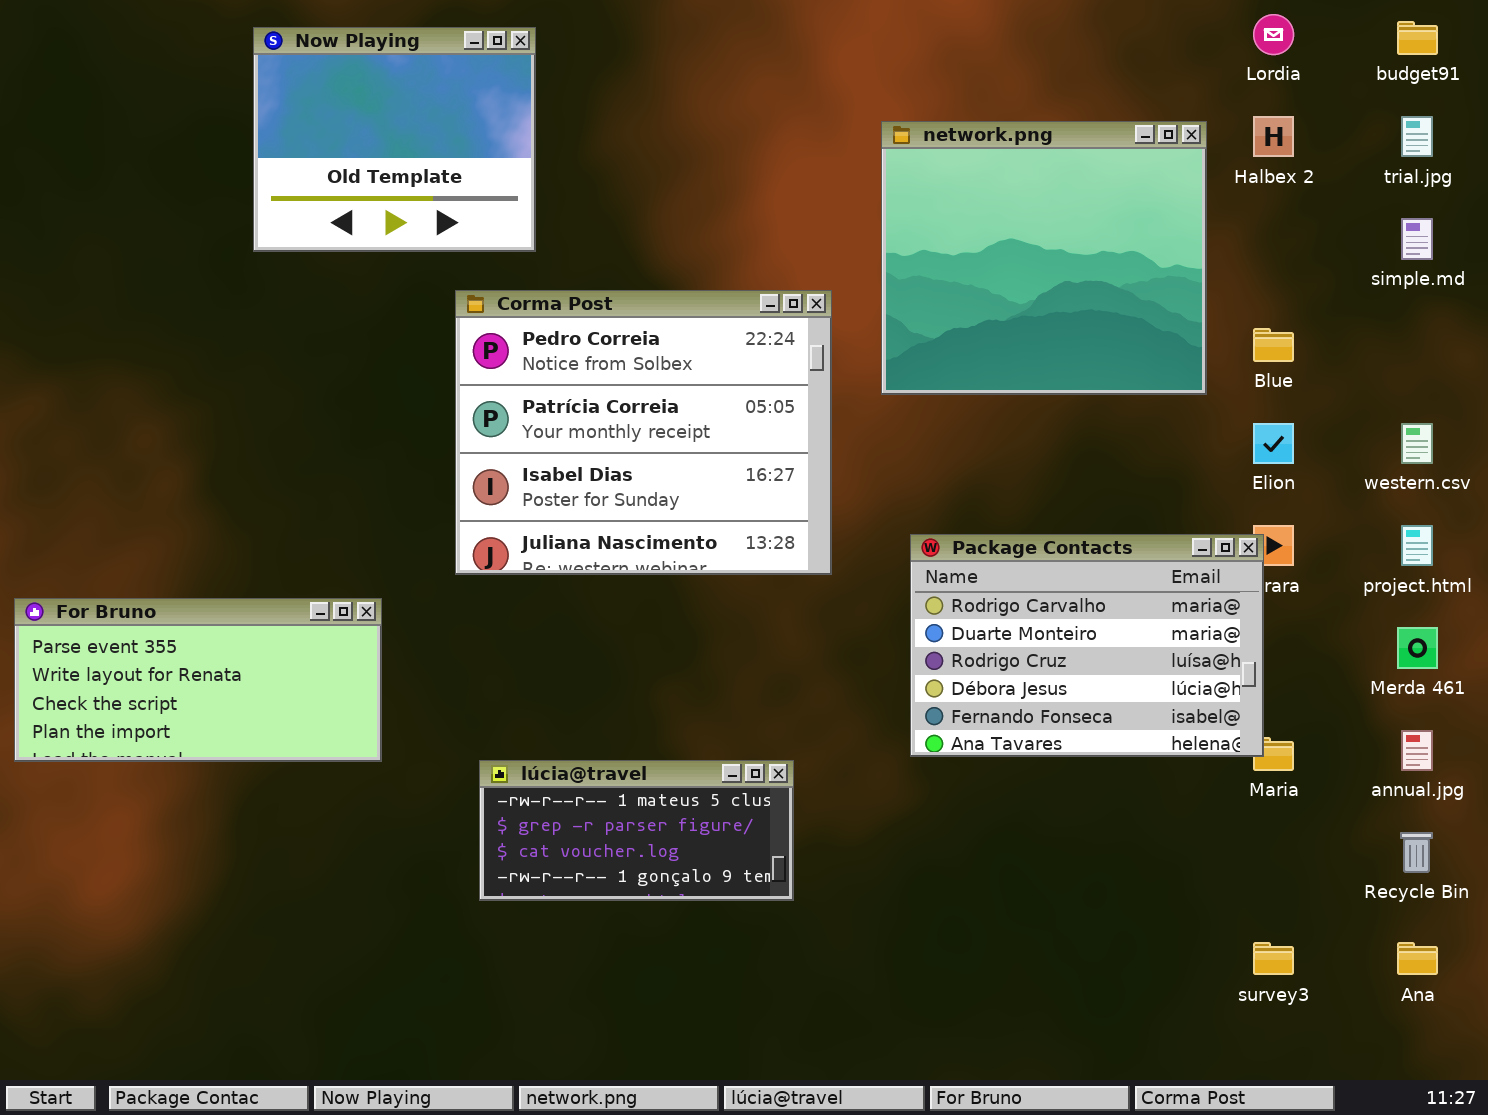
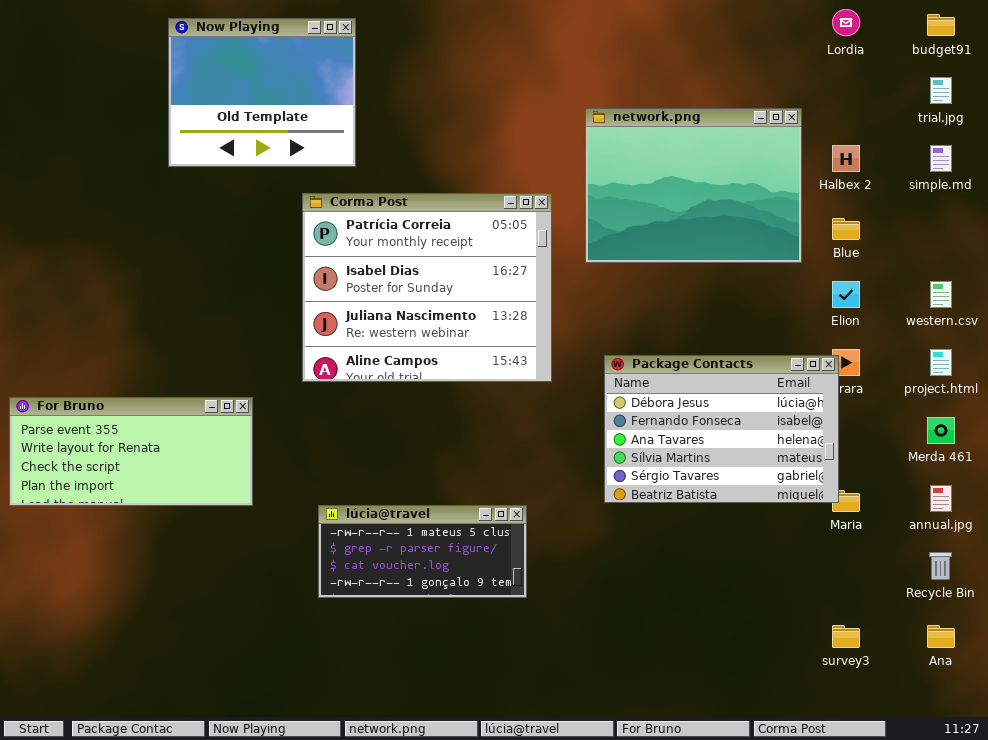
Halbex 2: [1253,116,1294,157] -> [832,145,860,172], moved
network.png: [881,121,1207,395] -> [585,108,802,263], resized
Corma Post: [455,290,832,575] -> [302,193,552,382], scrolled down 1 row
Package Contacts: [910,534,1264,757] -> [604,355,839,503], scrolled down 3 rows

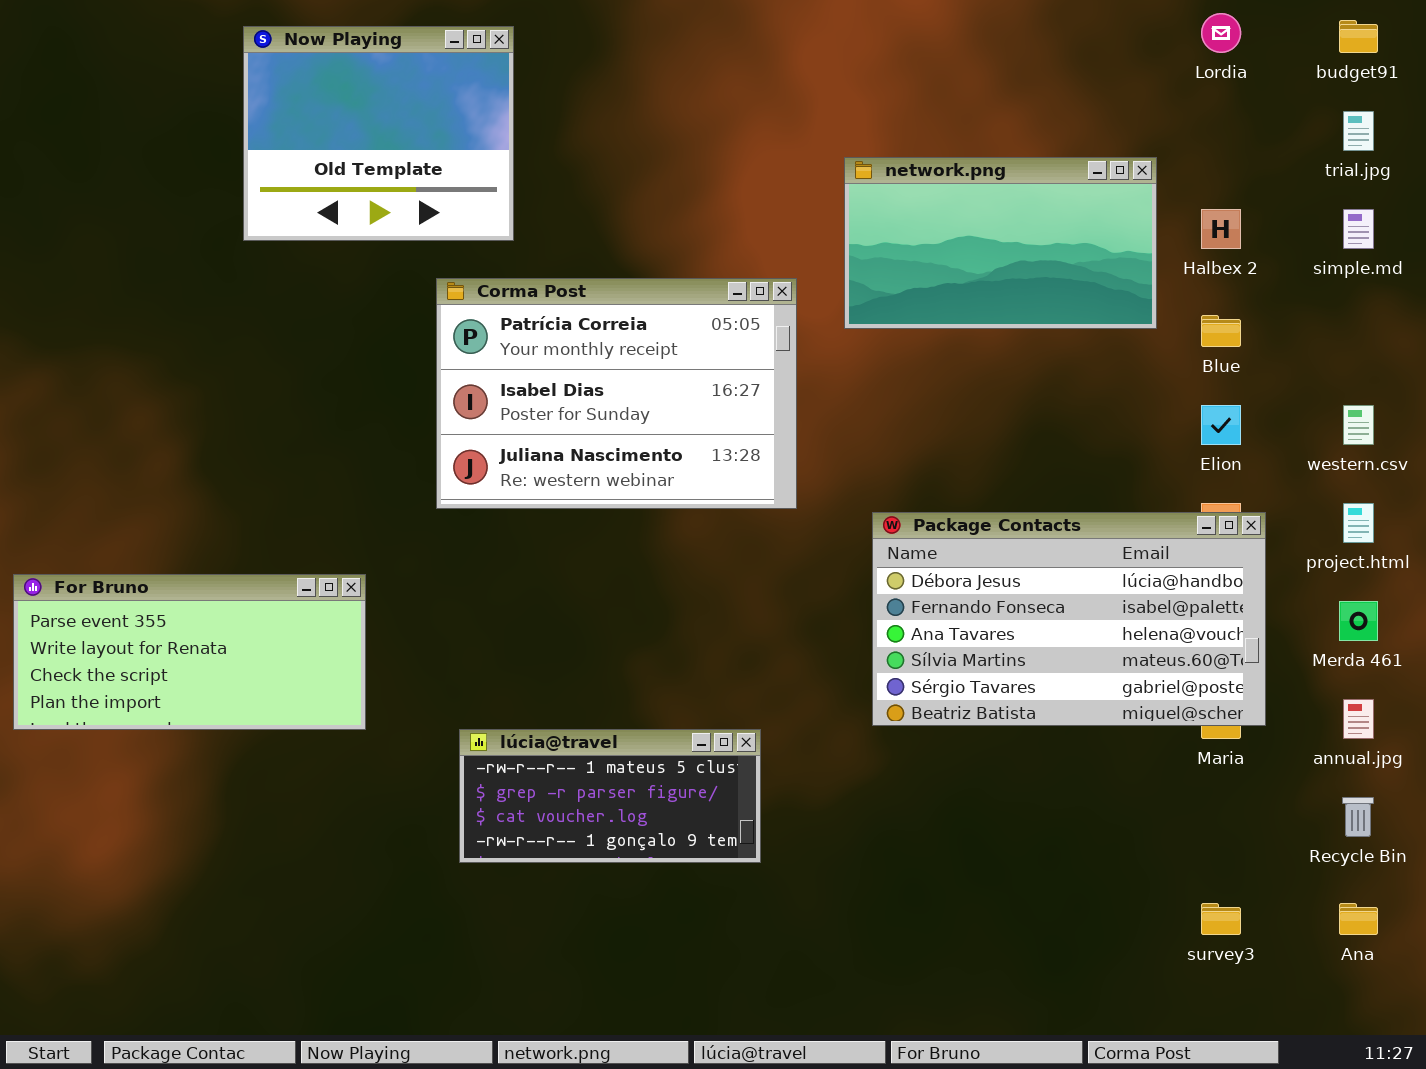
network.png: [585,108,802,263] -> [844,157,1157,329], resized
Corma Post: [302,193,552,382] -> [436,278,797,509], resized
Package Contacts: [604,355,839,503] -> [872,512,1266,726], resized

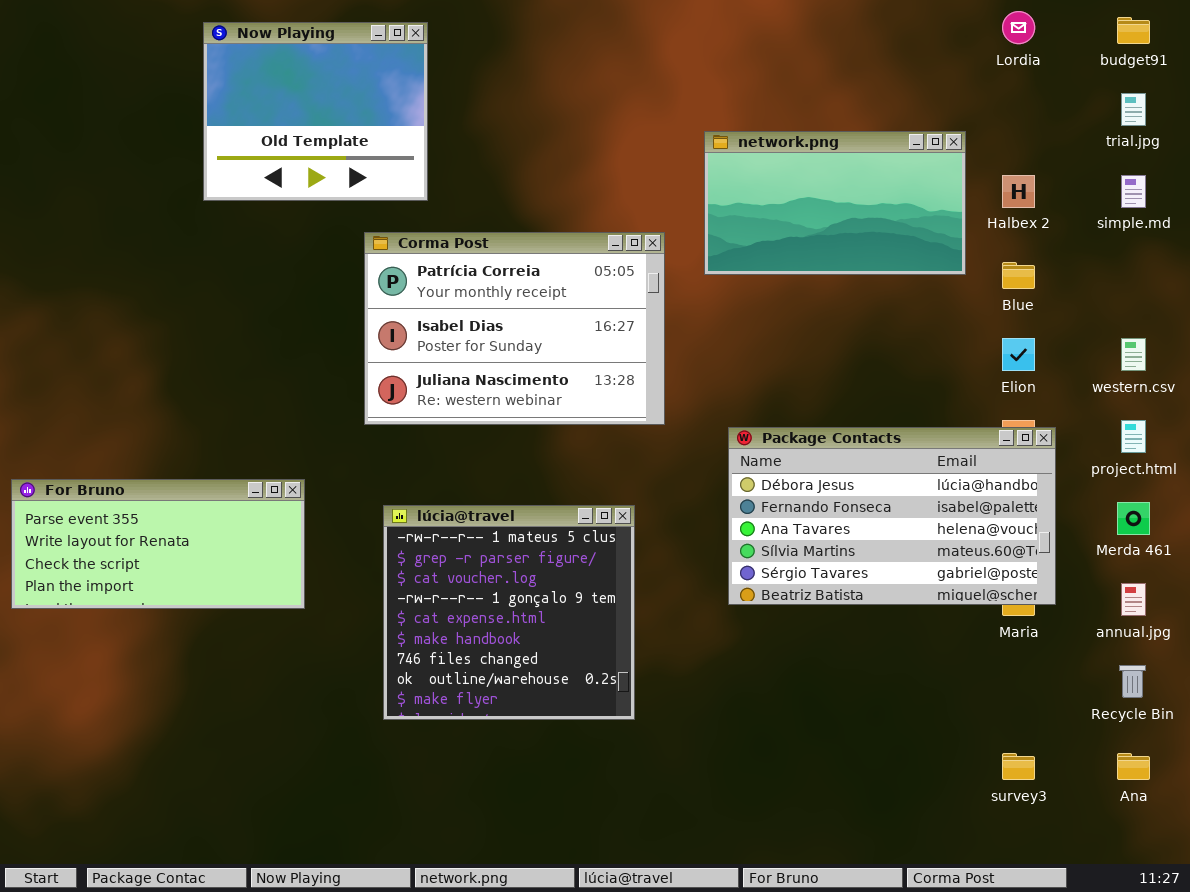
lúcia@travel: [459,729,761,863] -> [383,505,635,720], resized

